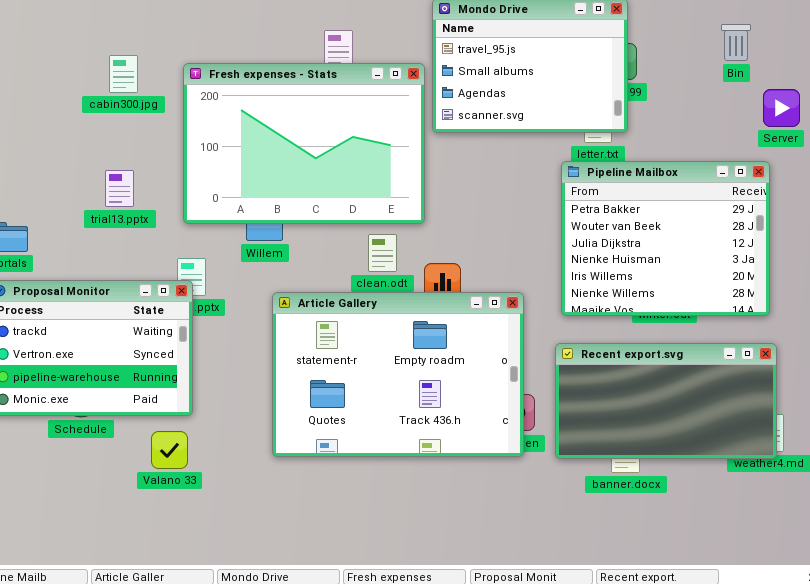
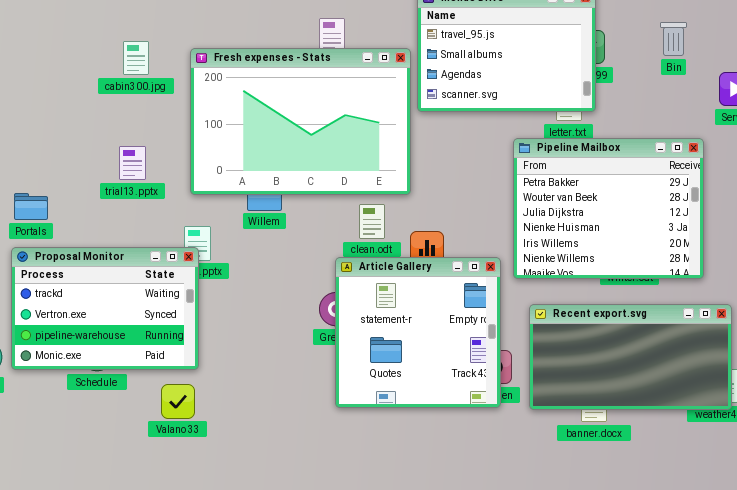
Bin: [721,24,751,61] -> [660,22,687,56], moved
Pipeline Mailbox: [561,161,770,316] -> [513,138,704,279], moved
Article Gallery: [272,292,524,457] -> [335,257,501,408], resized

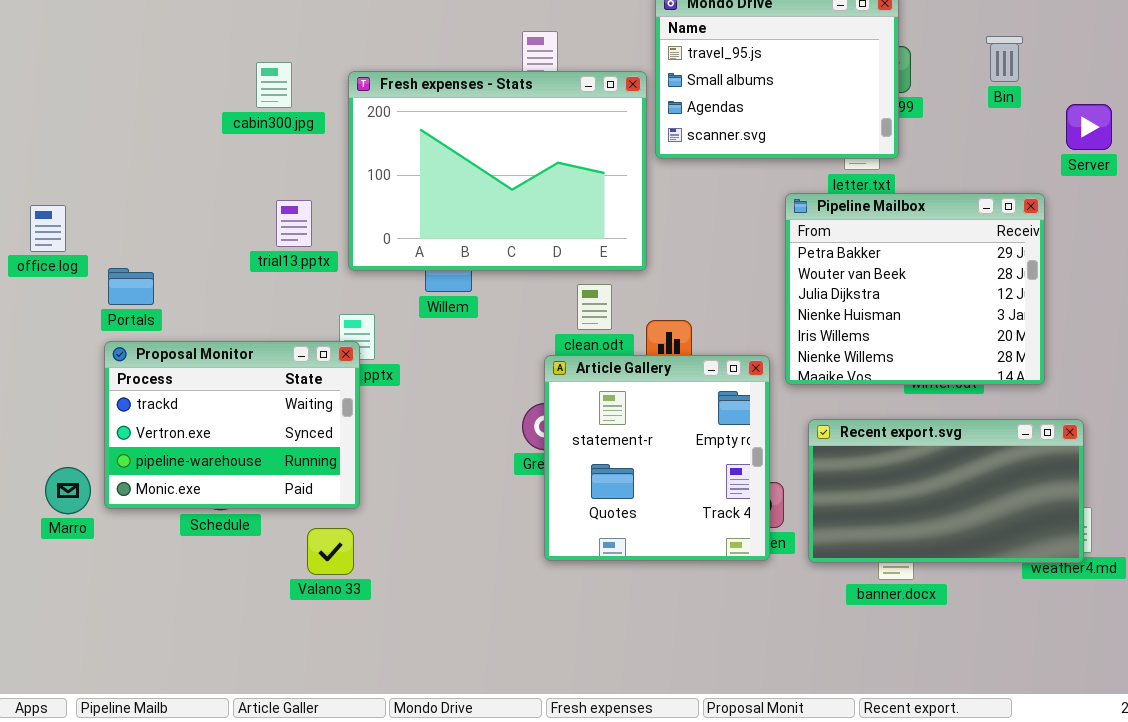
trial13.pptx: [119,146,146,180] -> [276,200,312,247], moved

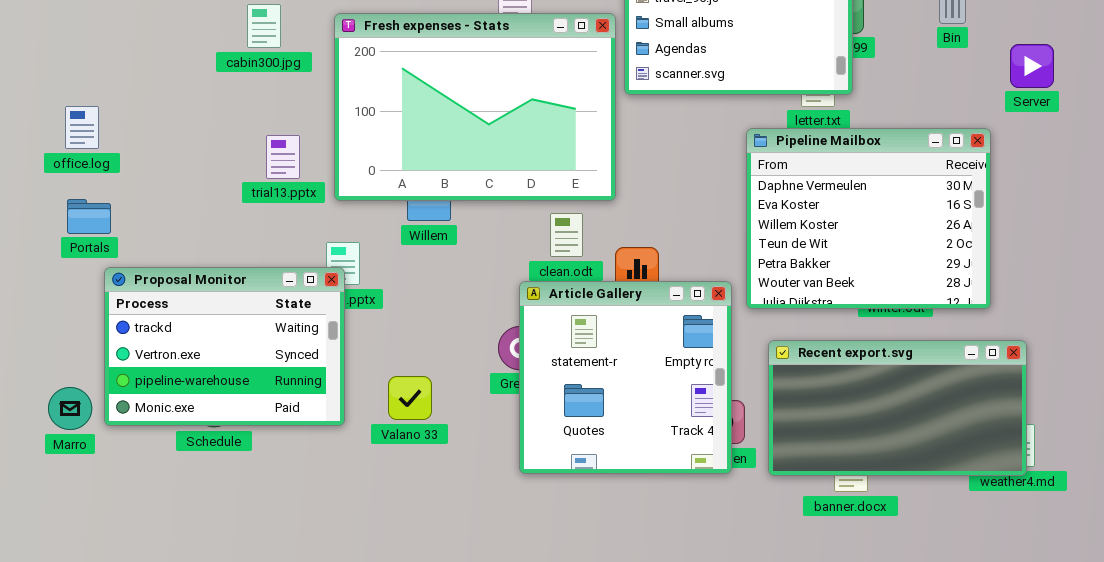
Pipeline Mailbox: [785,193,1045,385] -> [746,128,991,309], scrolled up 4 rows
office.log: [30,205,66,252] -> [65,106,99,149], moved
Portals: [108,268,154,305] -> [67,199,111,234], moved
Valano 33: [307,528,354,575] -> [388,376,432,420], moved

